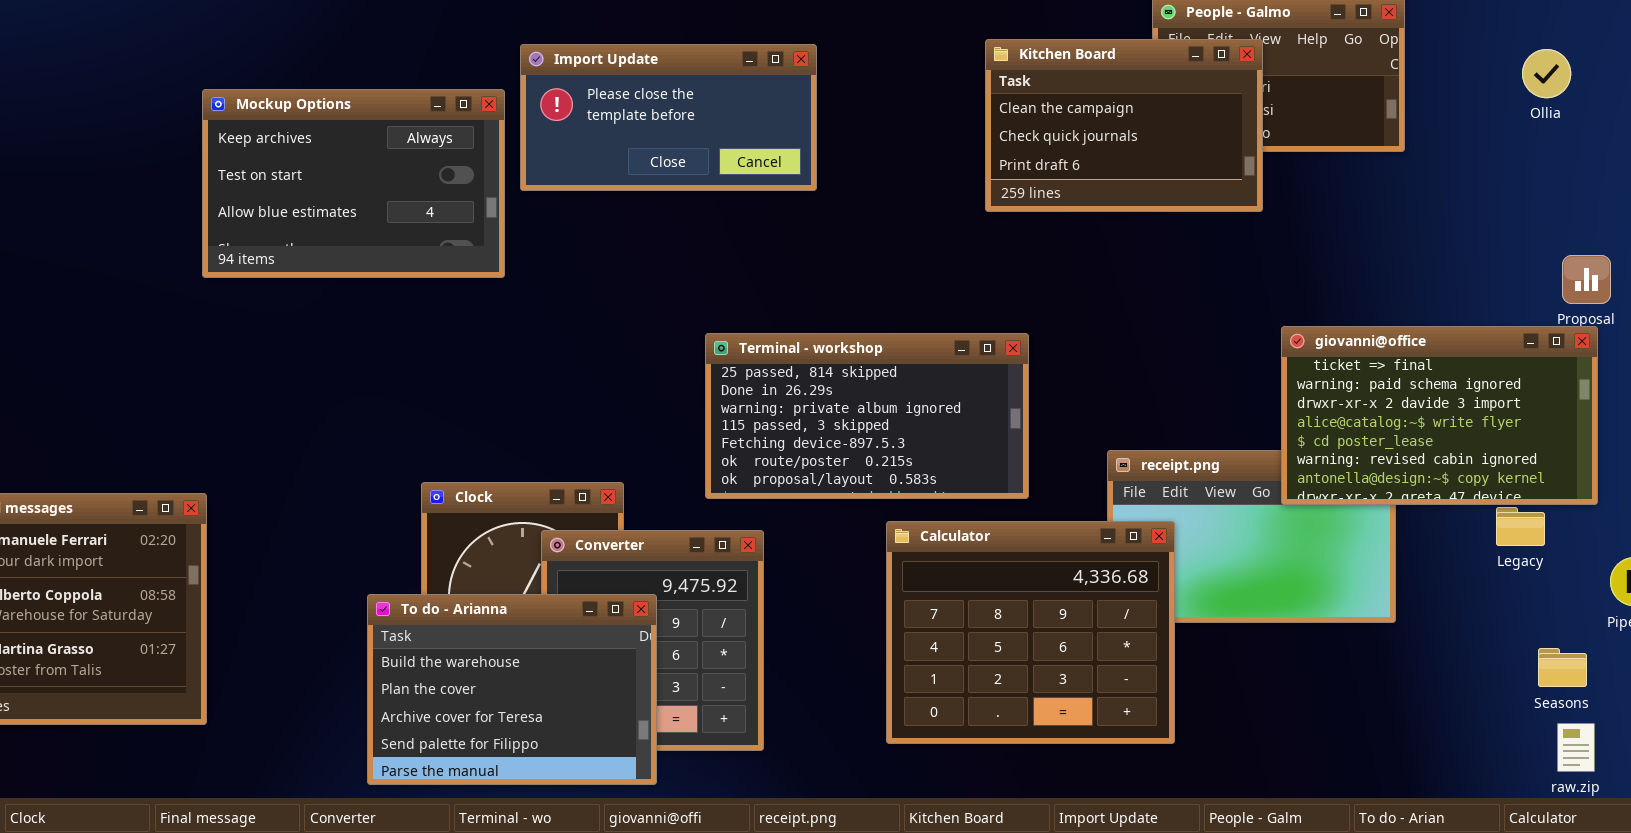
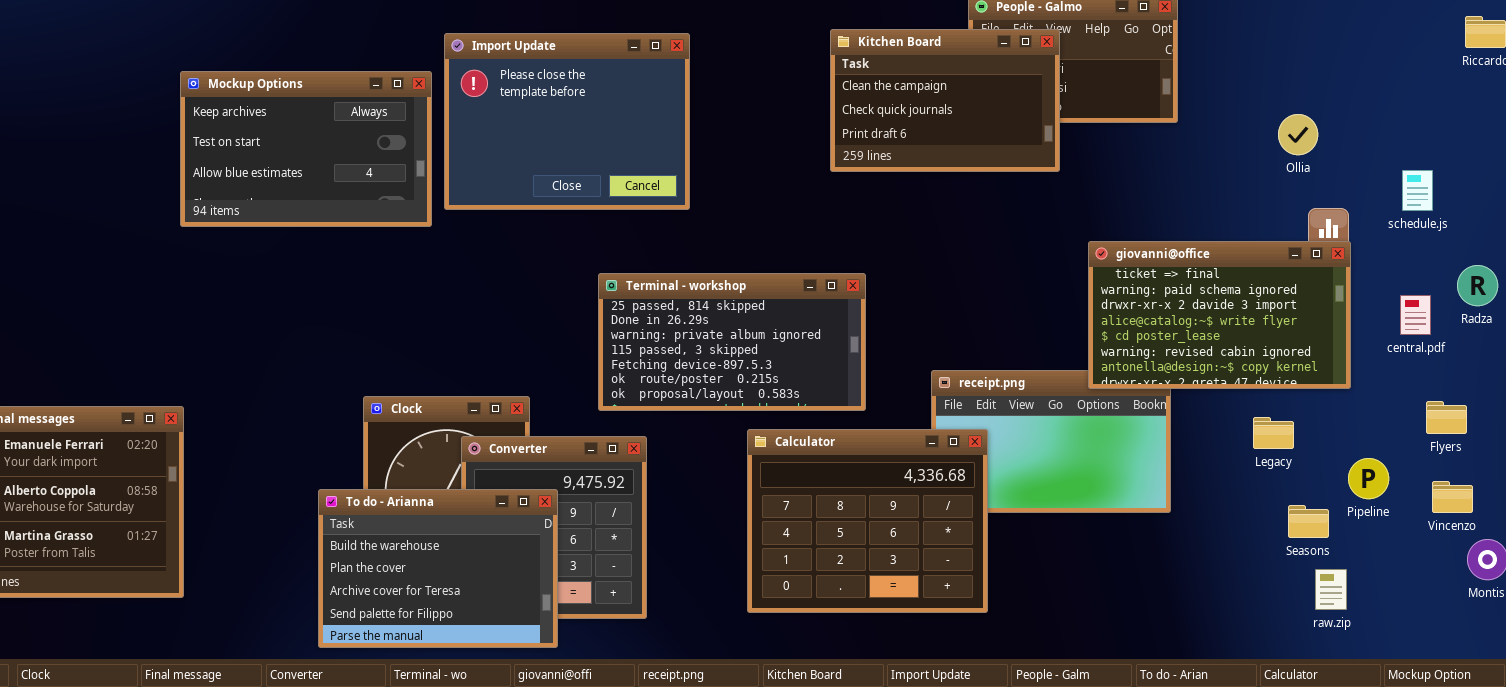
Import Update: [520,44,817,191] -> [444,33,690,210], resized
Ollia: [1522,49,1571,98] -> [1278,114,1318,155], moved
giovanni@office: [1281,326,1598,505] -> [1088,241,1351,389], moved
Seasons: [1538,648,1587,687] -> [1288,505,1329,538], moved
raw.zip: [1557,723,1595,772] -> [1315,569,1347,610], moved

